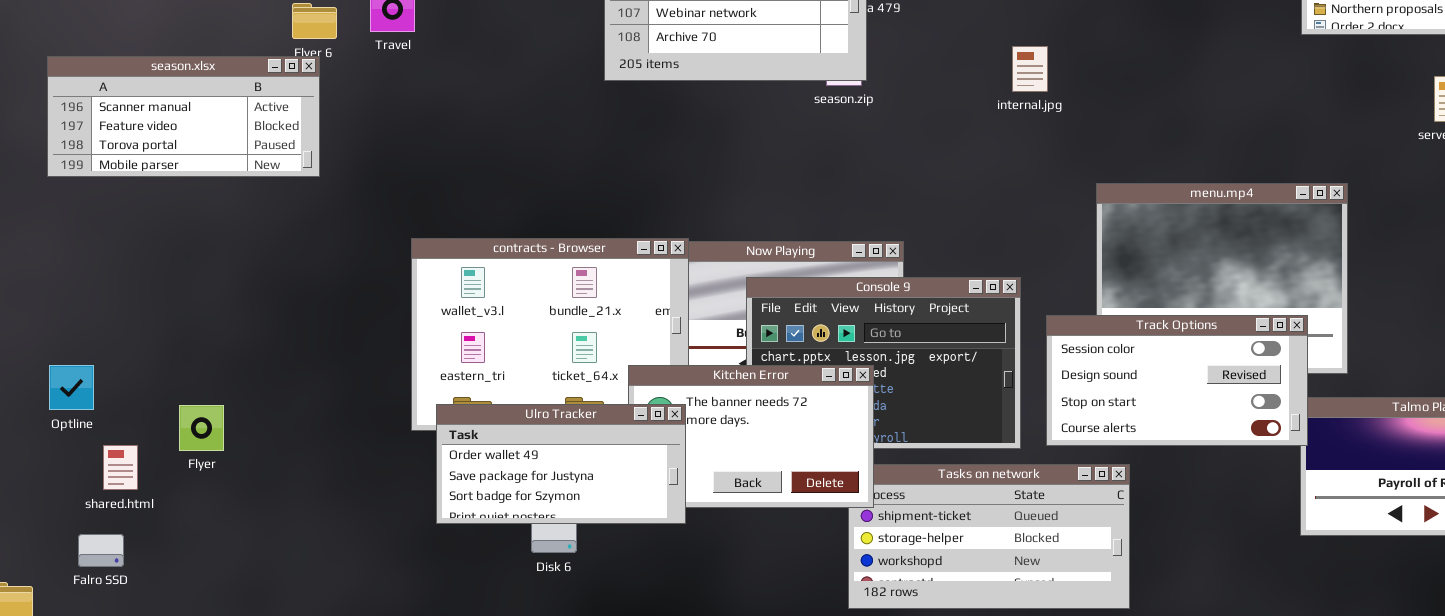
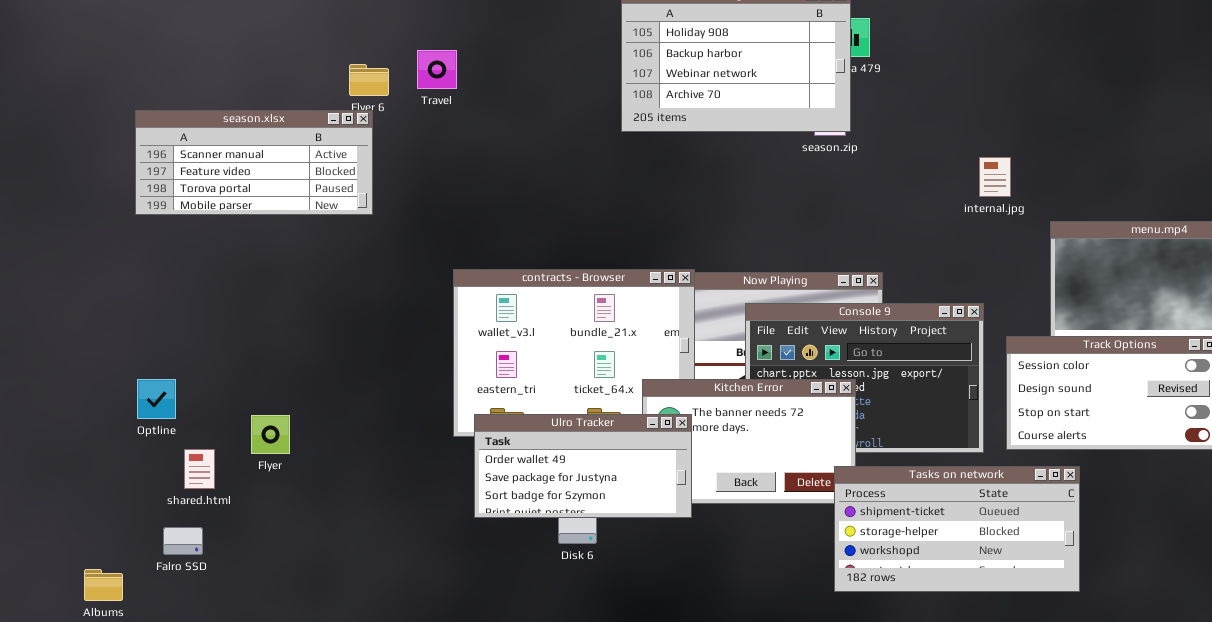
internal.jpg: [1012,46,1048,92] -> [979,157,1011,197], moved
Tasks on network: [848,464,1130,609] -> [834,466,1080,592], raised

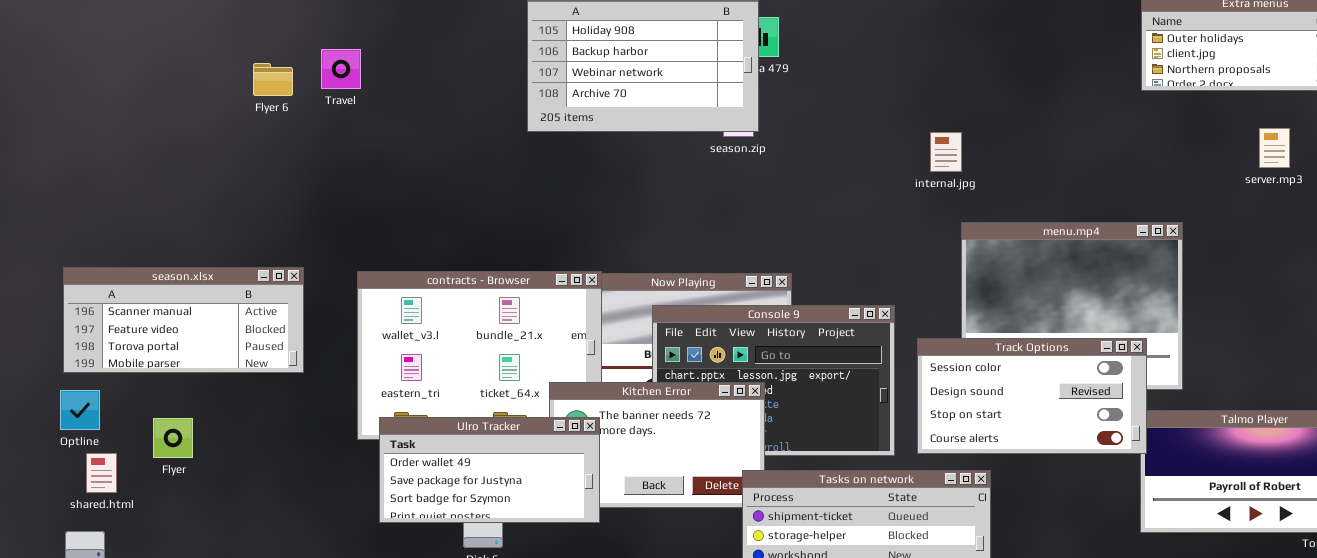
season.xlsx: [135,110,373,215] -> [63,267,304,373], moved
internal.jpg: [979,157,1011,197] -> [930,132,962,172], moved
Optline: [137,379,176,419] -> [60,390,100,430], moved

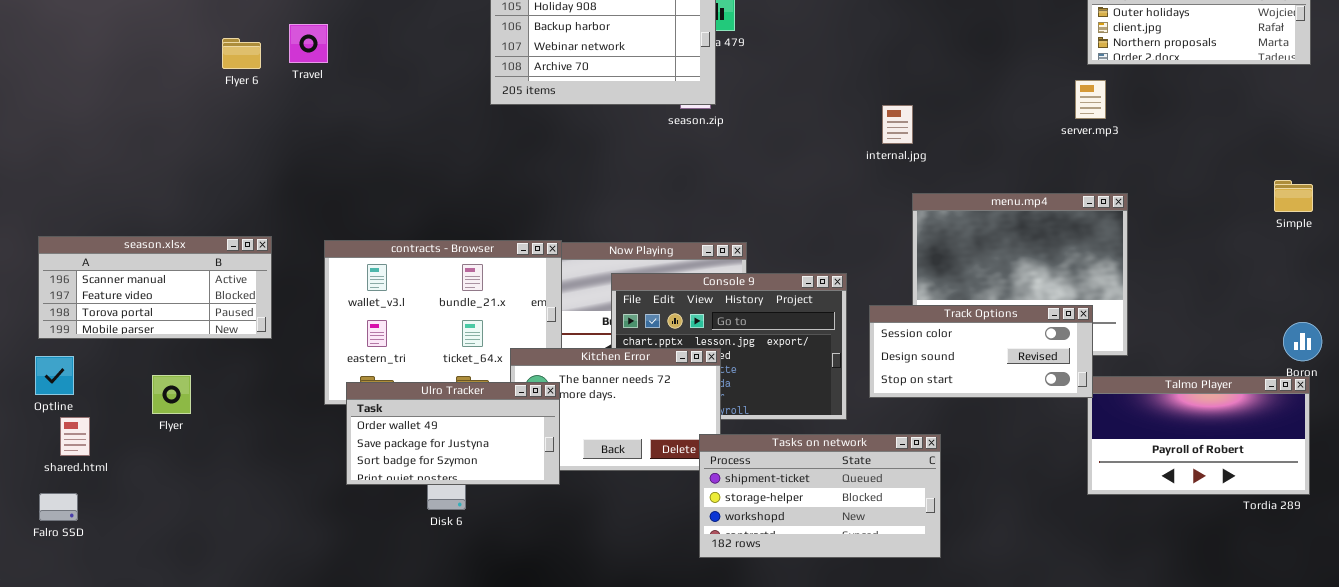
server.mp3: [1259,128,1290,168] -> [1075,80,1106,119], moved
Track Options: [917,338,1147,454] -> [869,305,1093,398], resized
Flyer: [153,418,193,458] -> [152,375,191,414], moved

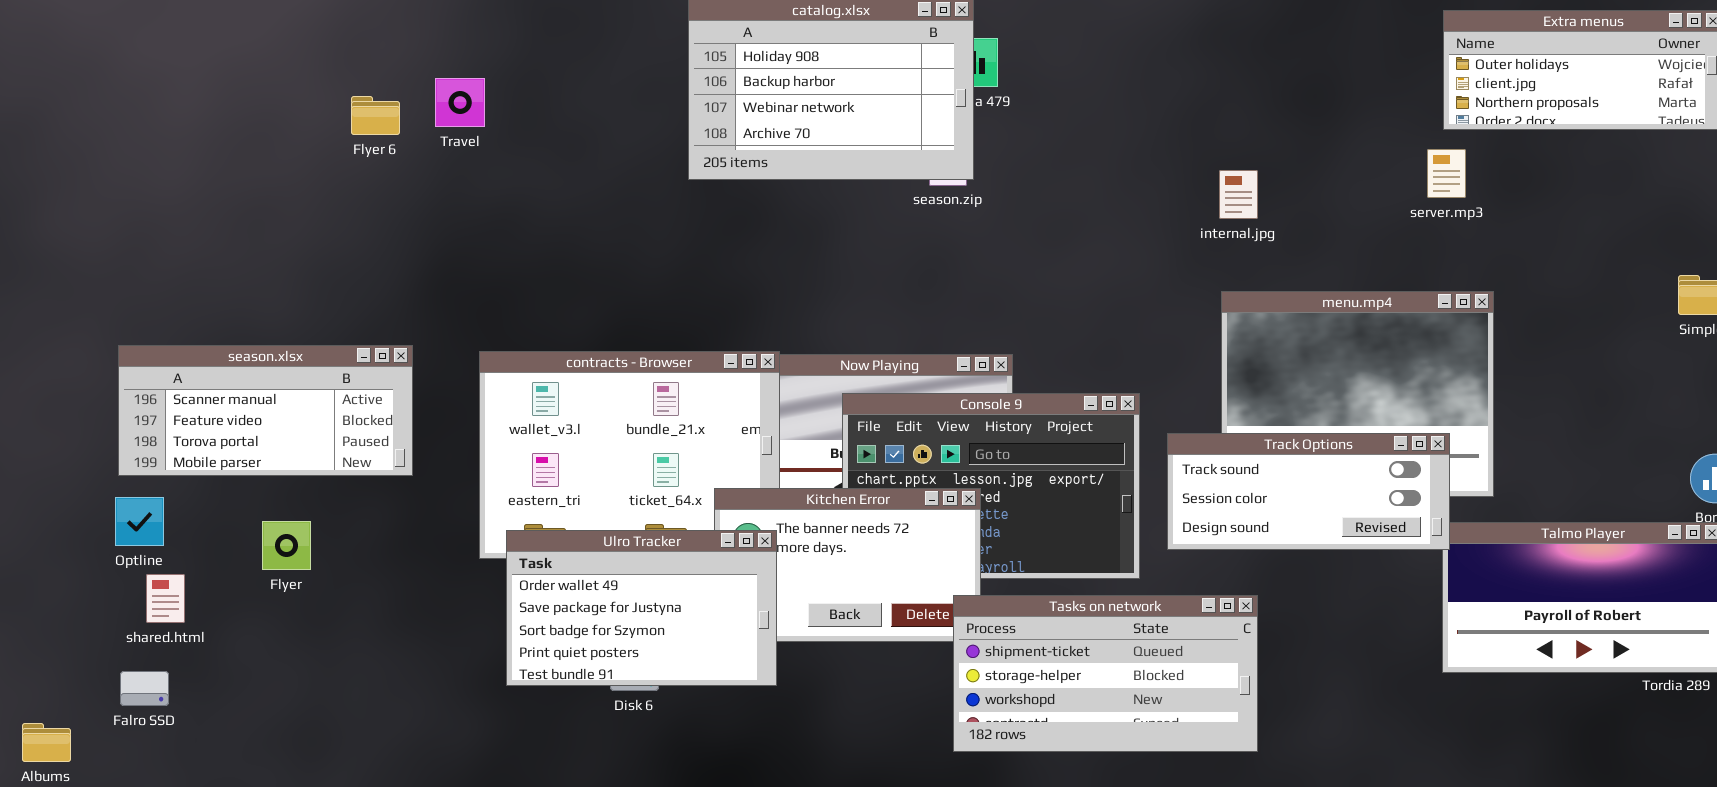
internal.jpg: [882,105,913,144] -> [1219,170,1258,219], moved
Track Options: [869,305,1093,398] -> [1167,433,1450,550], scrolled up 1 row
Ulro Tracker: [346,382,560,485] -> [506,530,777,686], resized

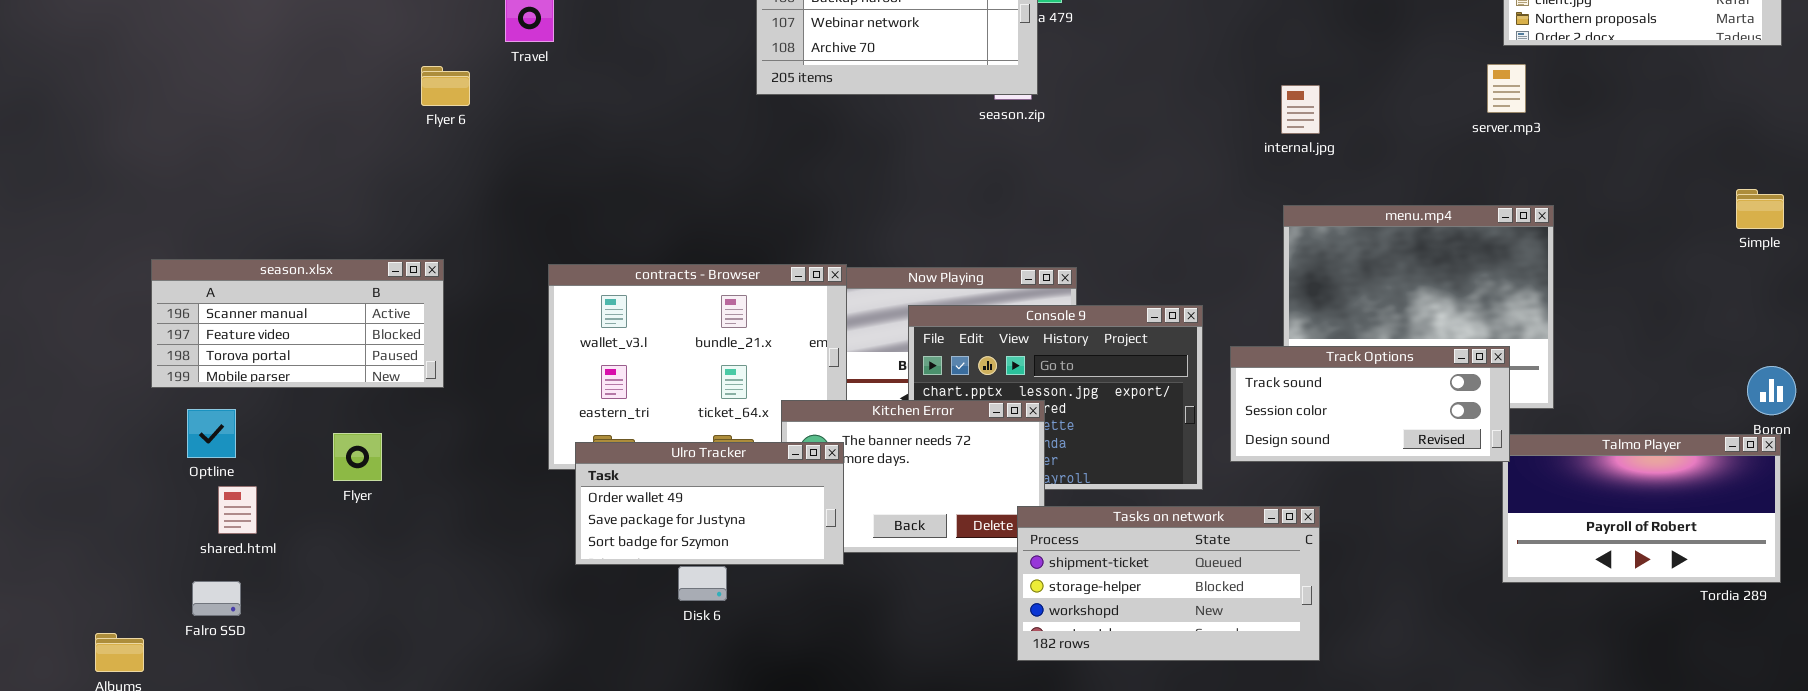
Flyer 6: [351,96,400,135] -> [421,66,470,106], moved
season.xlsx: [118,345,413,476] -> [151,259,444,388], moved
Ulro Tracker: [506,530,777,686] -> [575,442,844,565], resized

